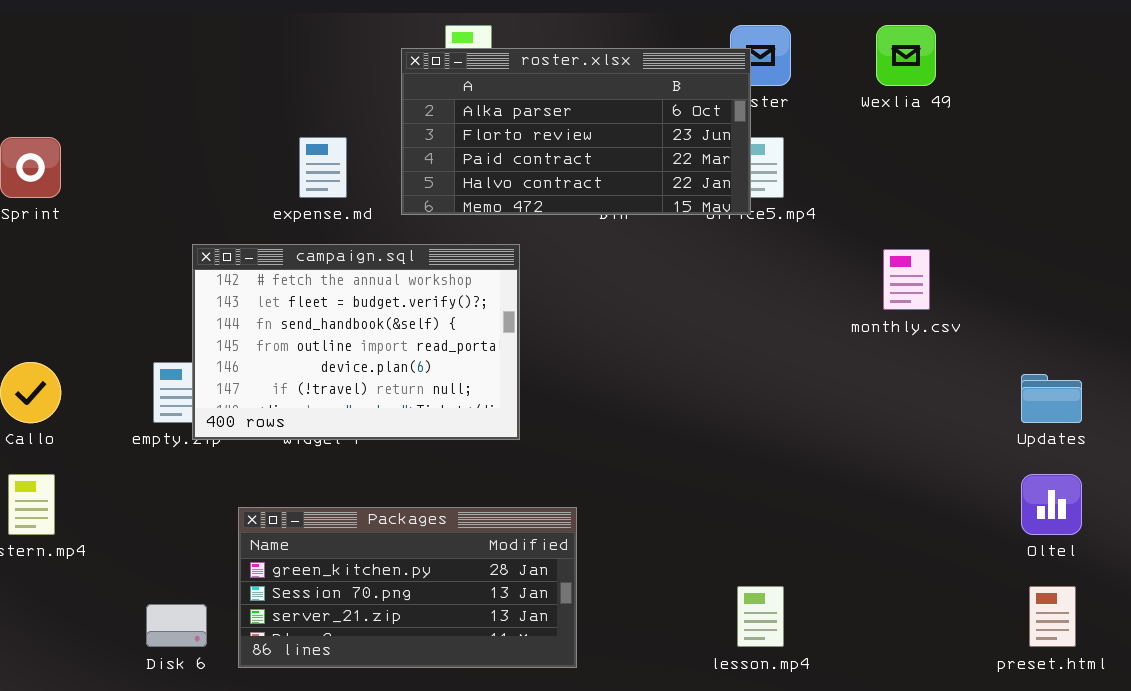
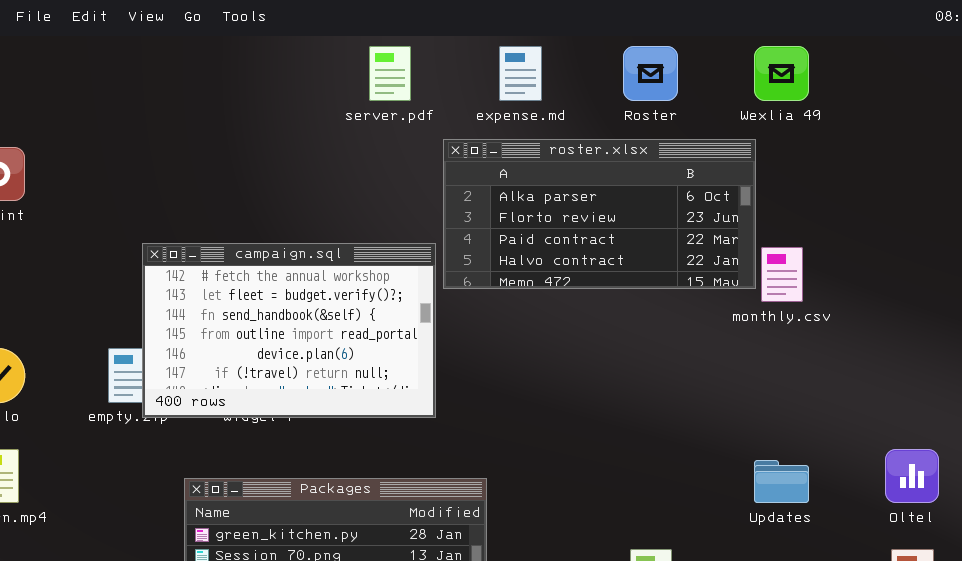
roster.xlsx: [401,48,751,215] -> [443,139,756,289], moved
expense.md: [299,137,347,198] -> [499,46,542,101], moved
Updates: [1021,374,1082,423] -> [754,460,809,503], moved

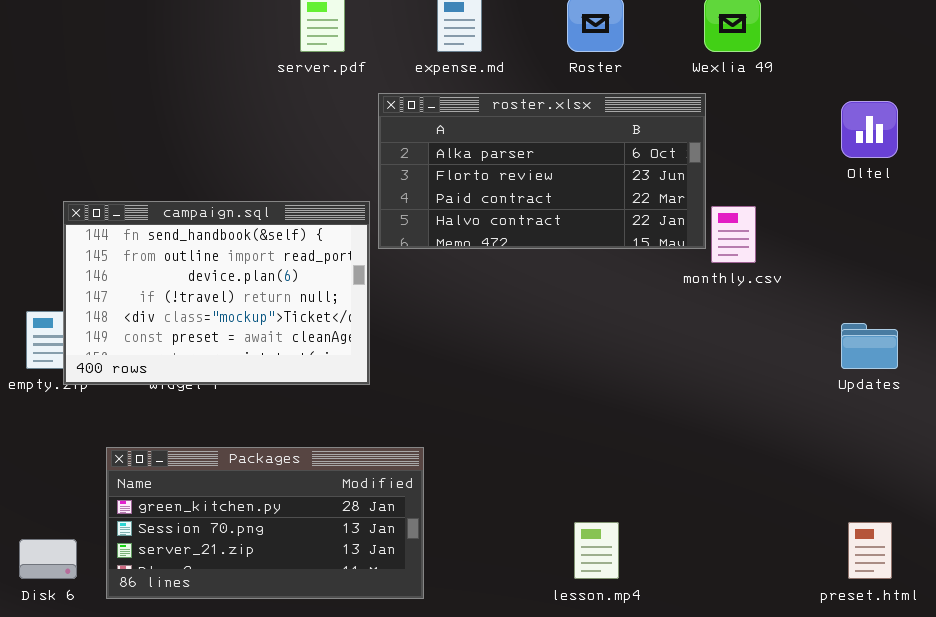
campaign.sql: [142,243,436,418] -> [63,201,370,385], scrolled down 2 rows
Oltel: [885,449,939,503] -> [841,101,898,158], moved
Updates: [754,460,809,503] -> [841,323,898,369], moved

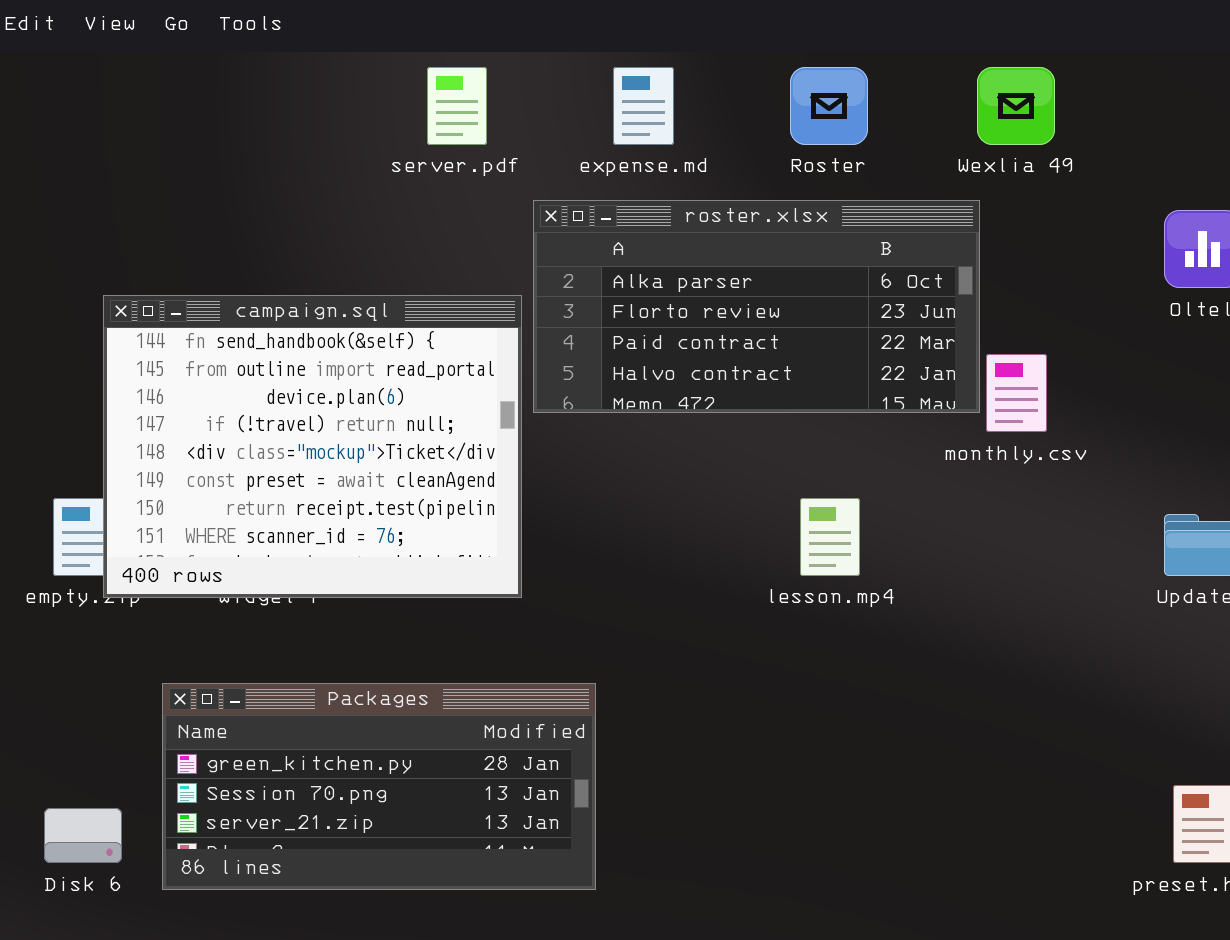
campaign.sql: [63,201,370,385] -> [103,295,522,598], resized
lesson.mp4: [574,522,619,579] -> [800,498,860,576], moved

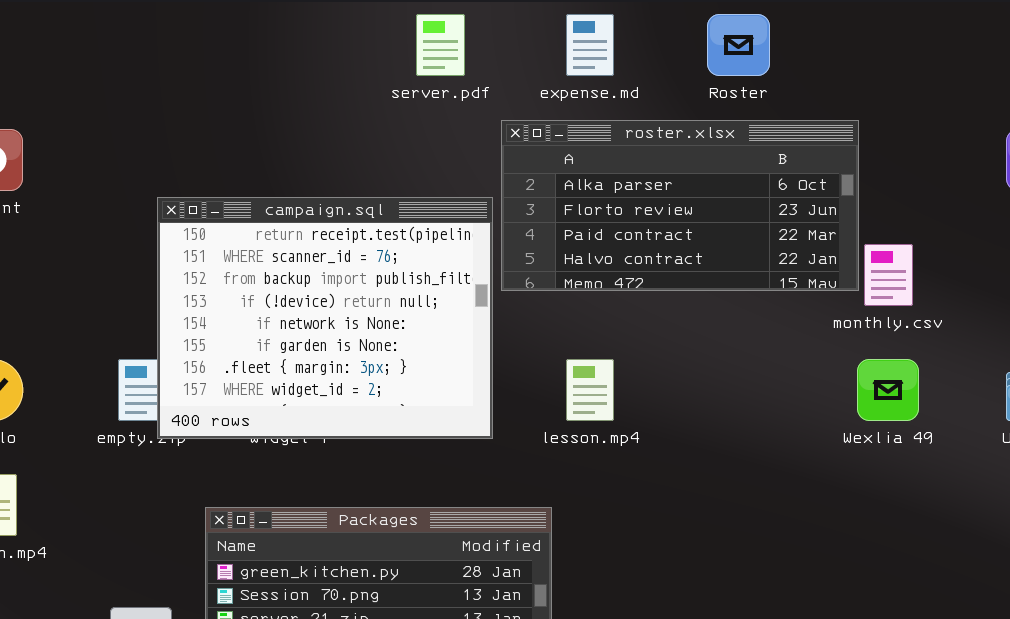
Wexlia 49: [977,67,1055,145] -> [857,359,919,421], moved
campaign.sql: [103,295,522,598] -> [157,197,493,439], scrolled down 6 rows
lesson.mp4: [800,498,860,576] -> [566,359,614,421], moved

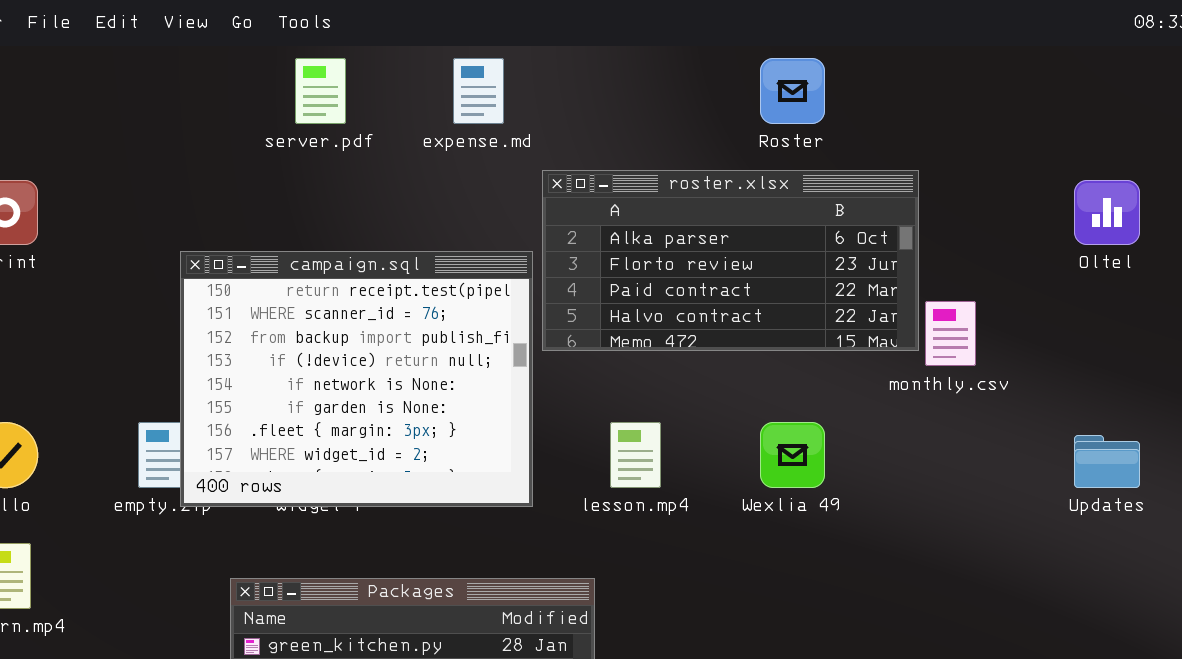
server.pdf: [416,14,465,76] -> [295,58,346,124], moved
expense.md: [566,14,614,76] -> [453,58,504,124], moved
Wexlia 49: [857,359,919,421] -> [760,422,825,488], moved

